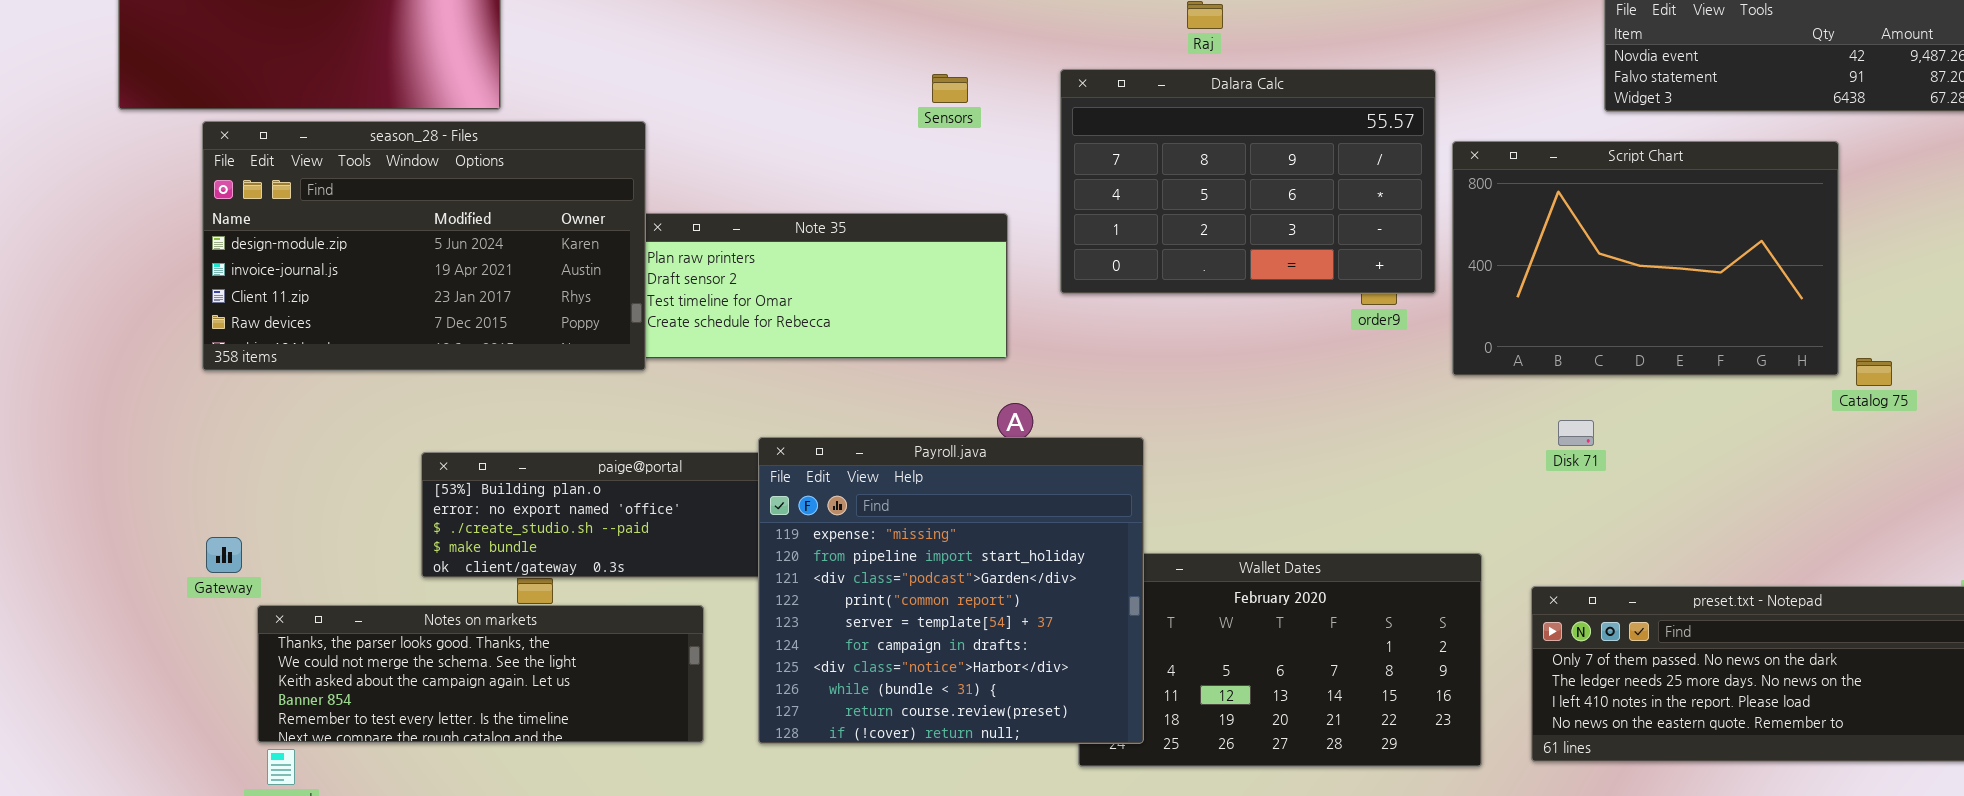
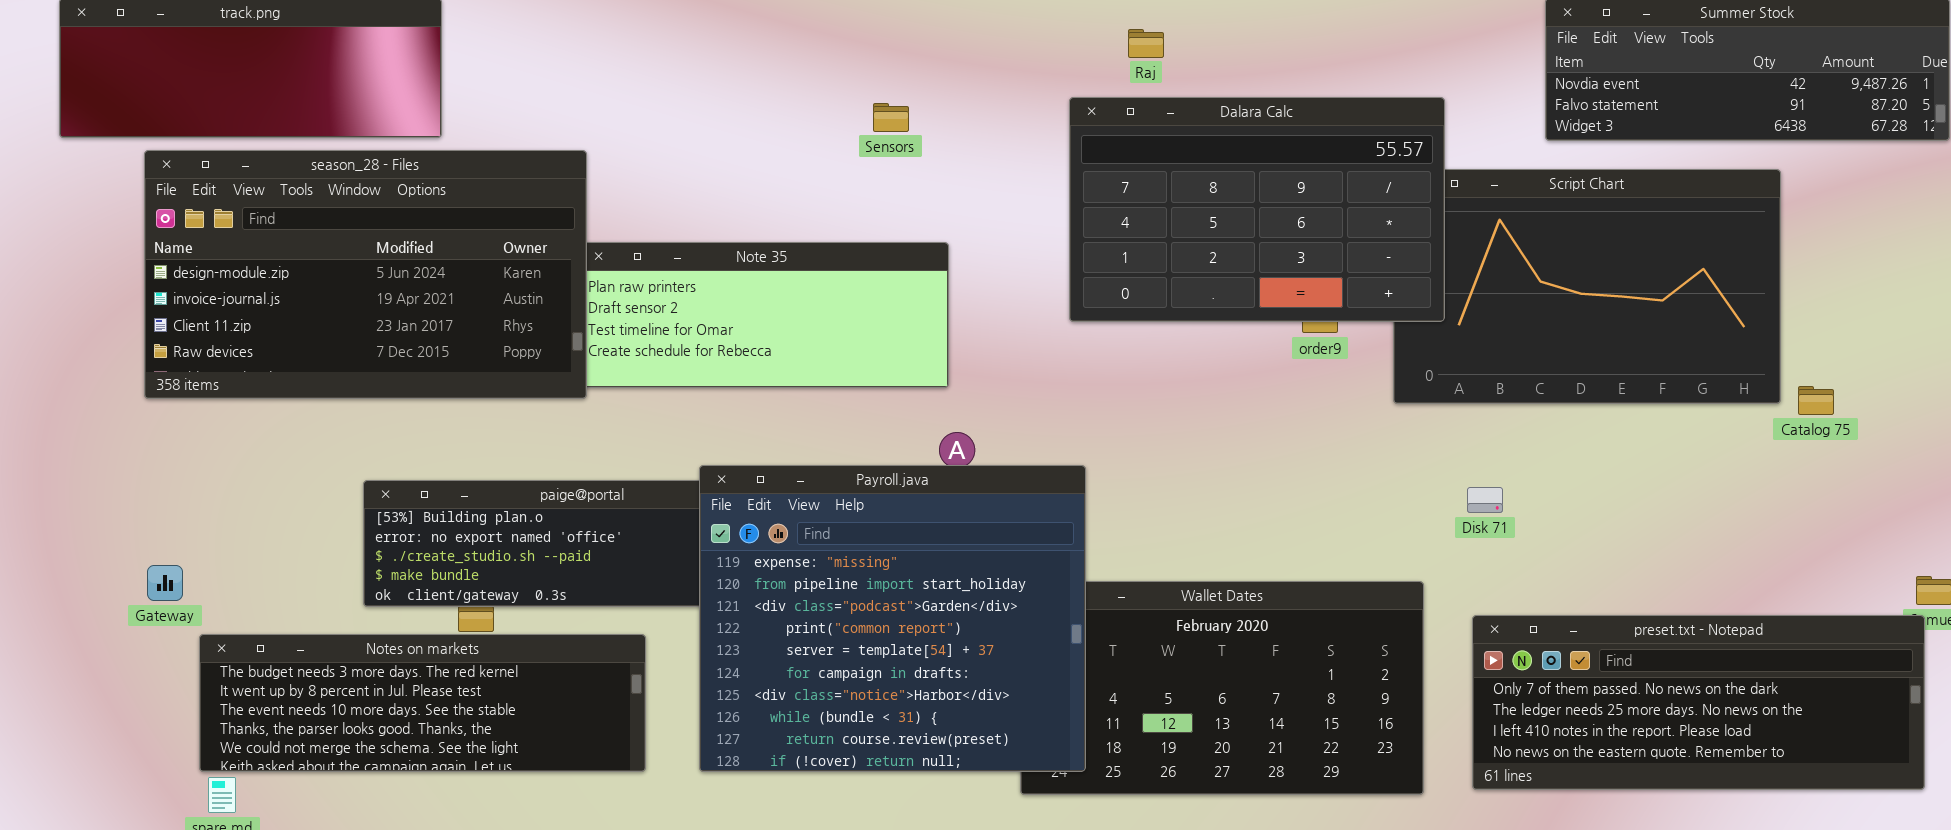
Dalara Calc: [1060,69,1436,294] -> [1069,97,1445,322], moved
Disk 71: [1558,420,1594,446] -> [1467,487,1503,513], moved
Notes on markets: [257,605,704,743] -> [199,634,646,772], scrolled up 3 rows

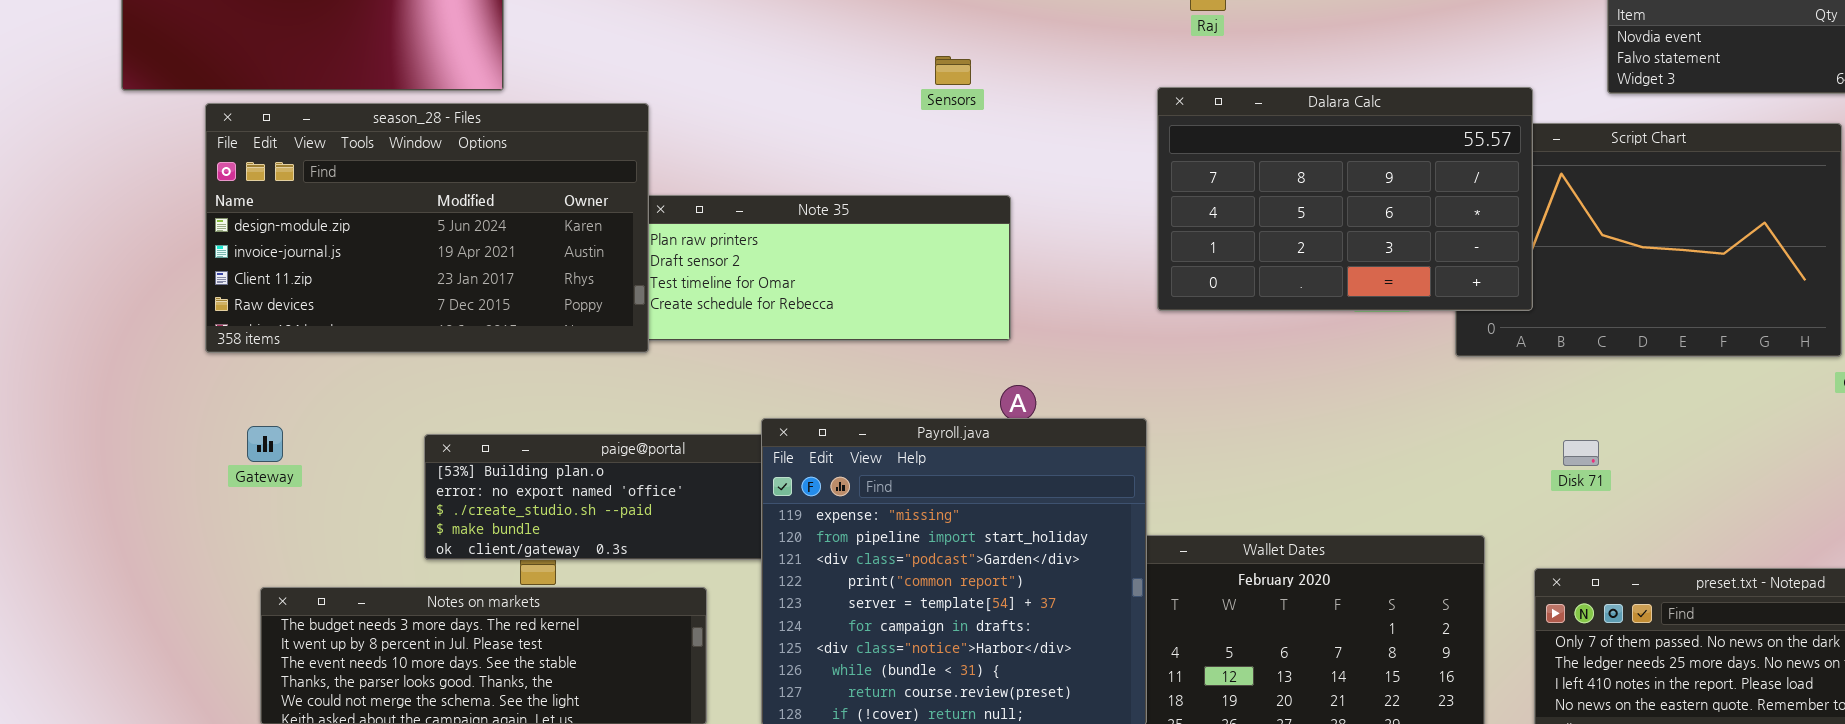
Dalara Calc: [1069,97,1445,322] -> [1157,87,1533,311], moved
Disk 71: [1467,487,1503,513] -> [1563,440,1599,466], moved
Gateway: [147,565,183,601] -> [247,426,283,462], moved

